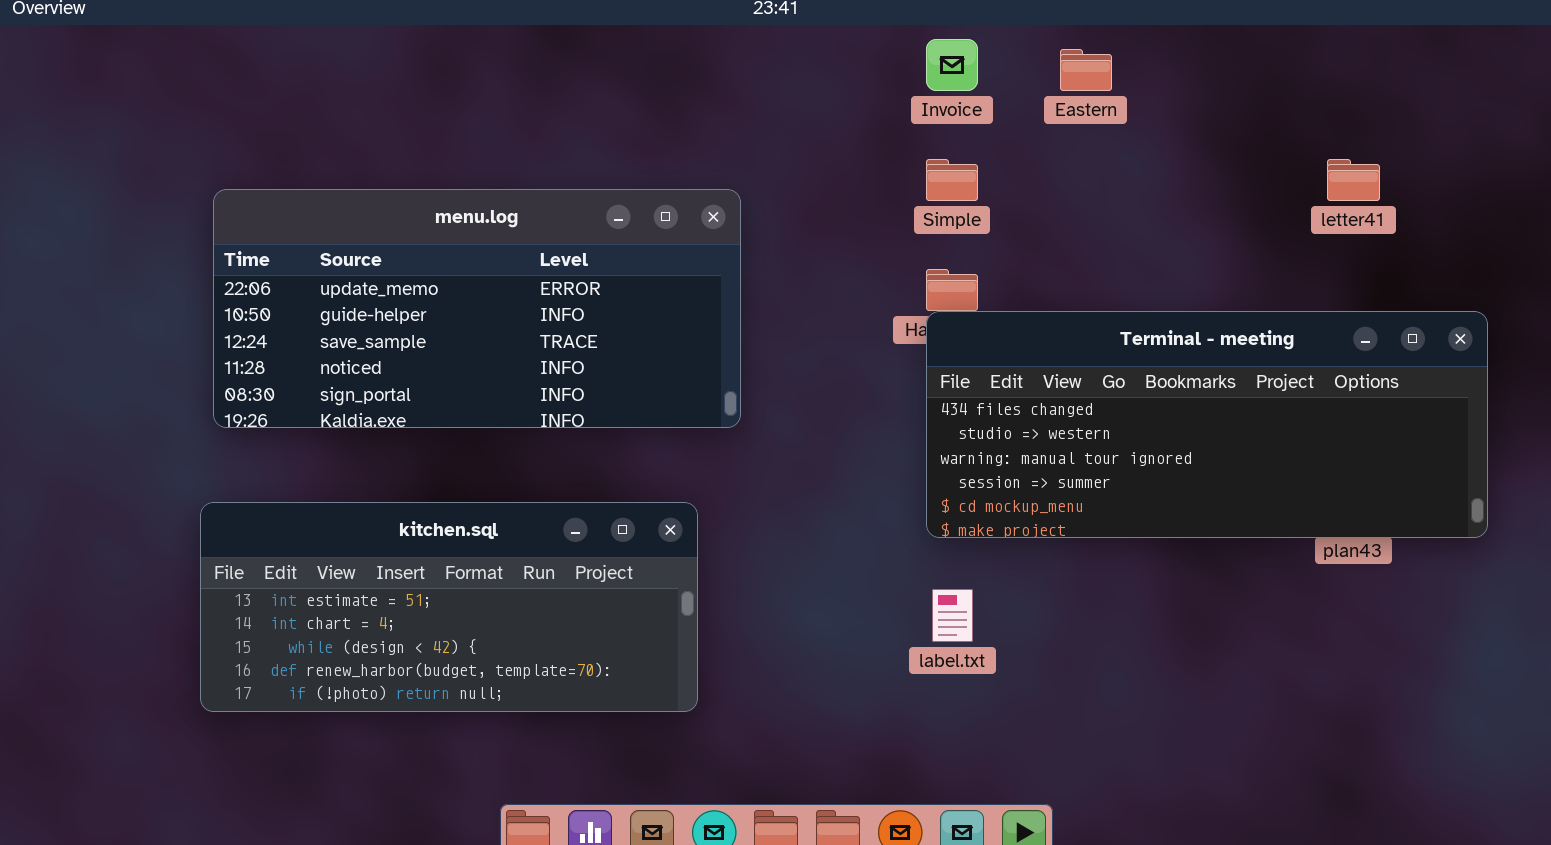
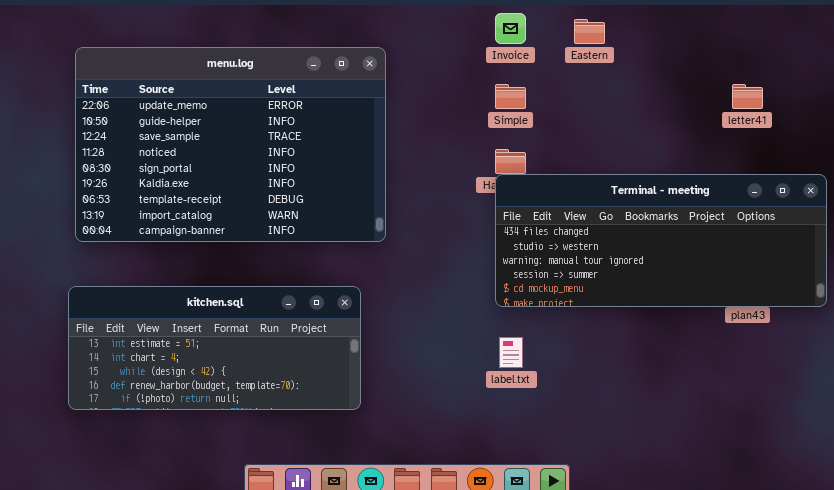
menu.log: [213,189,741,428] -> [75,47,386,242], resized

